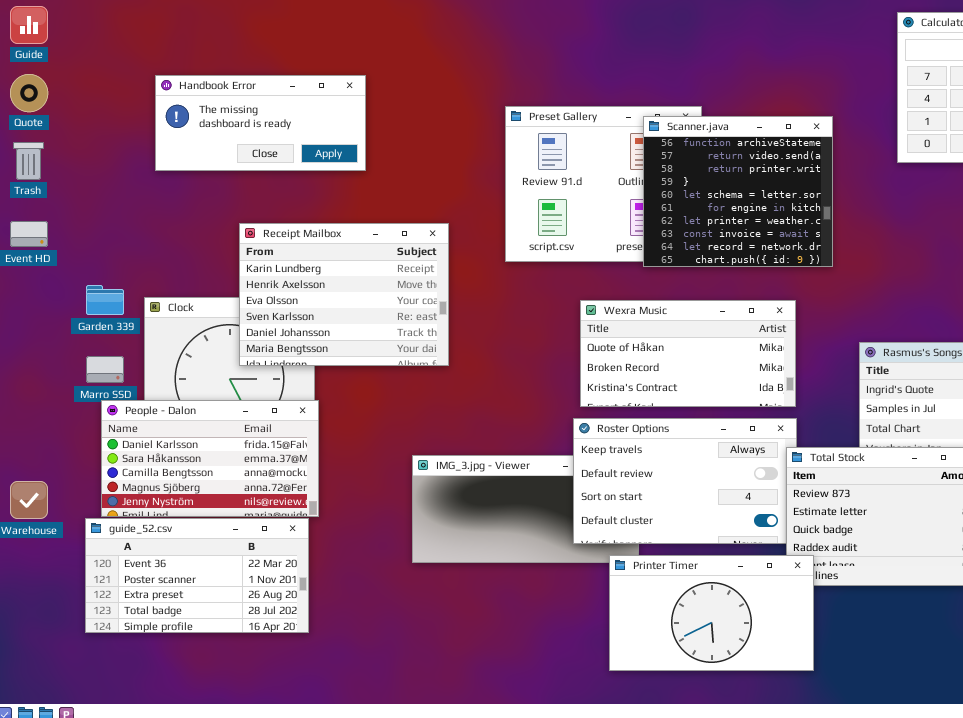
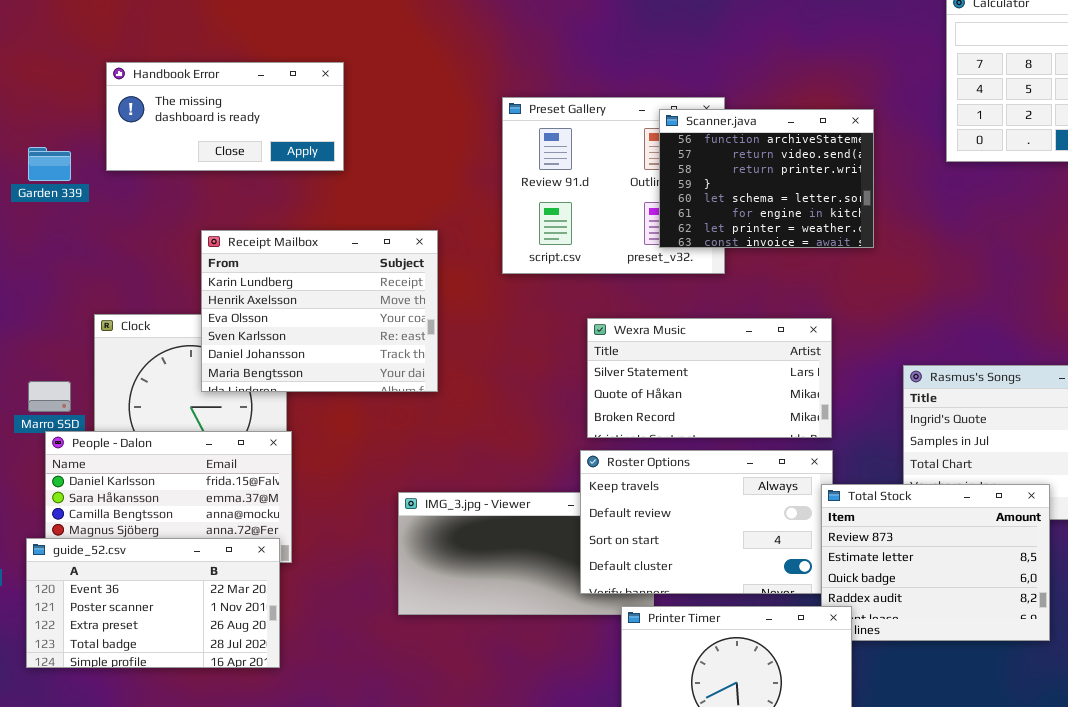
Scanner.java: [643,116,833,267] -> [659,109,874,248], resized
Garden 339: [86,285,124,315] -> [28,147,71,181], moved
Wexra Music: [580,300,796,407] -> [587,318,832,438], scrolled up 1 row
guide_52.csv: [85,518,309,633] -> [26,538,280,668], moved

